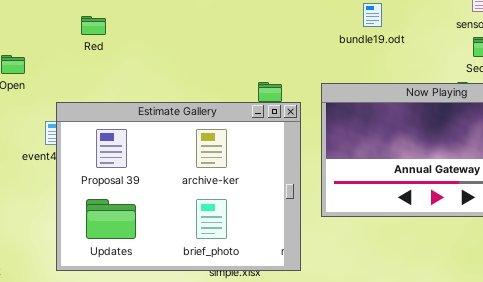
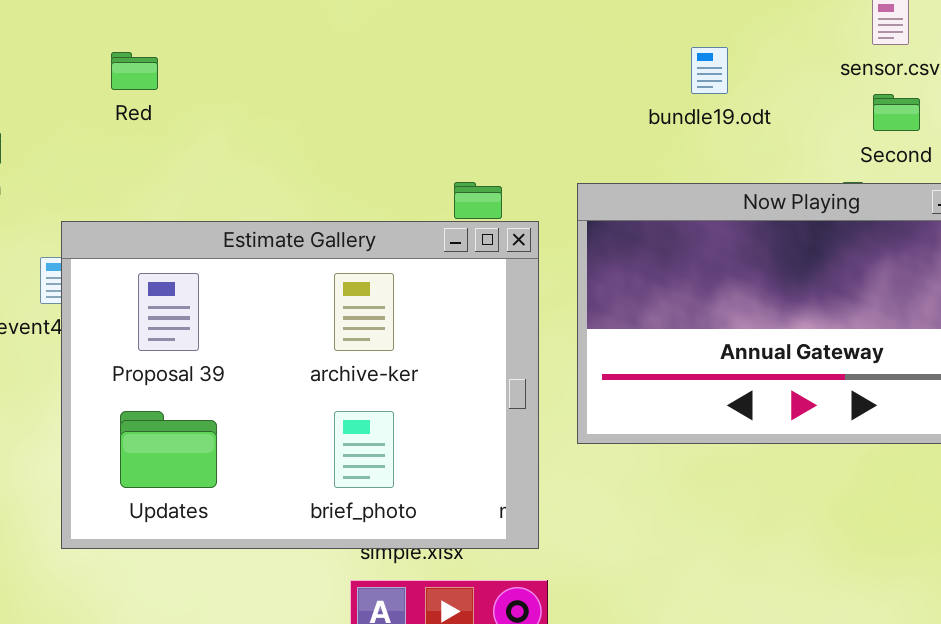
bundle19.odt: [363,3,382,27] -> [691,47,728,94], moved

